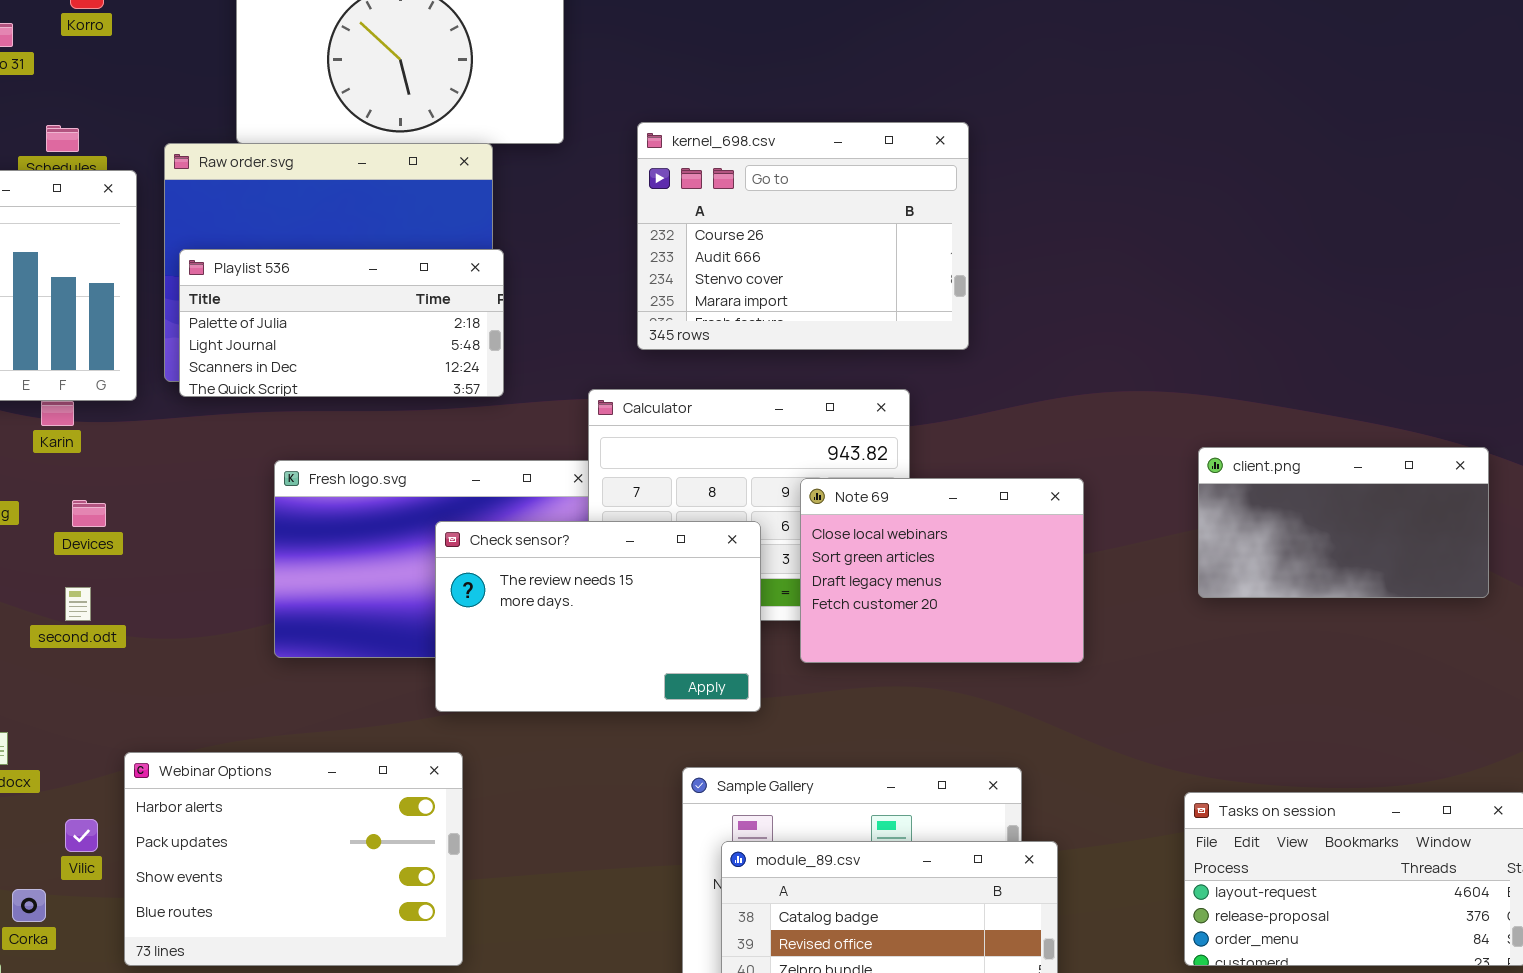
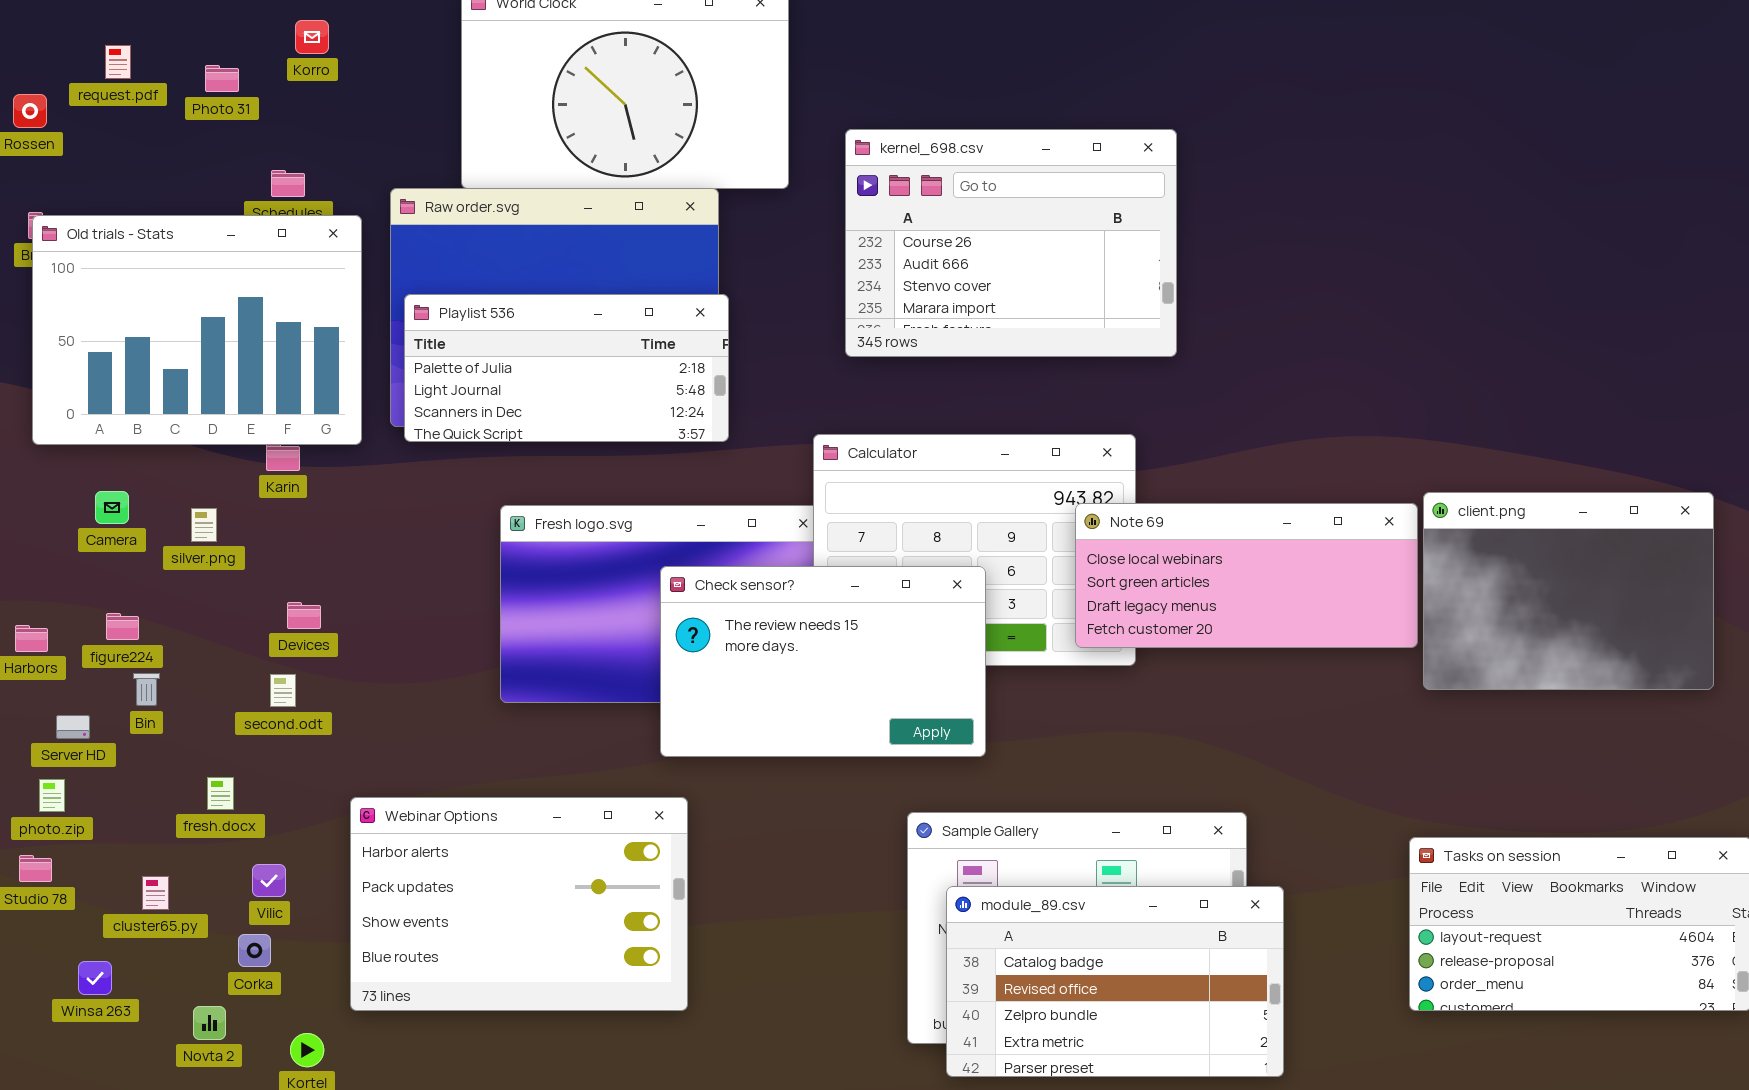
kernel_698.csv: [637,122,969,350] -> [845,129,1177,357], moved
client.png: [1198,447,1489,598] -> [1423,492,1714,690], resized
Note 69: [800,478,1084,663] -> [1075,503,1418,648], moved, resized
Devices: [72,500,106,527] -> [287,602,321,629], moved
second.odt: [65,587,91,621] -> [270,674,296,707], moved
Vilic: [65,819,98,852] -> [252,864,286,897], moved

